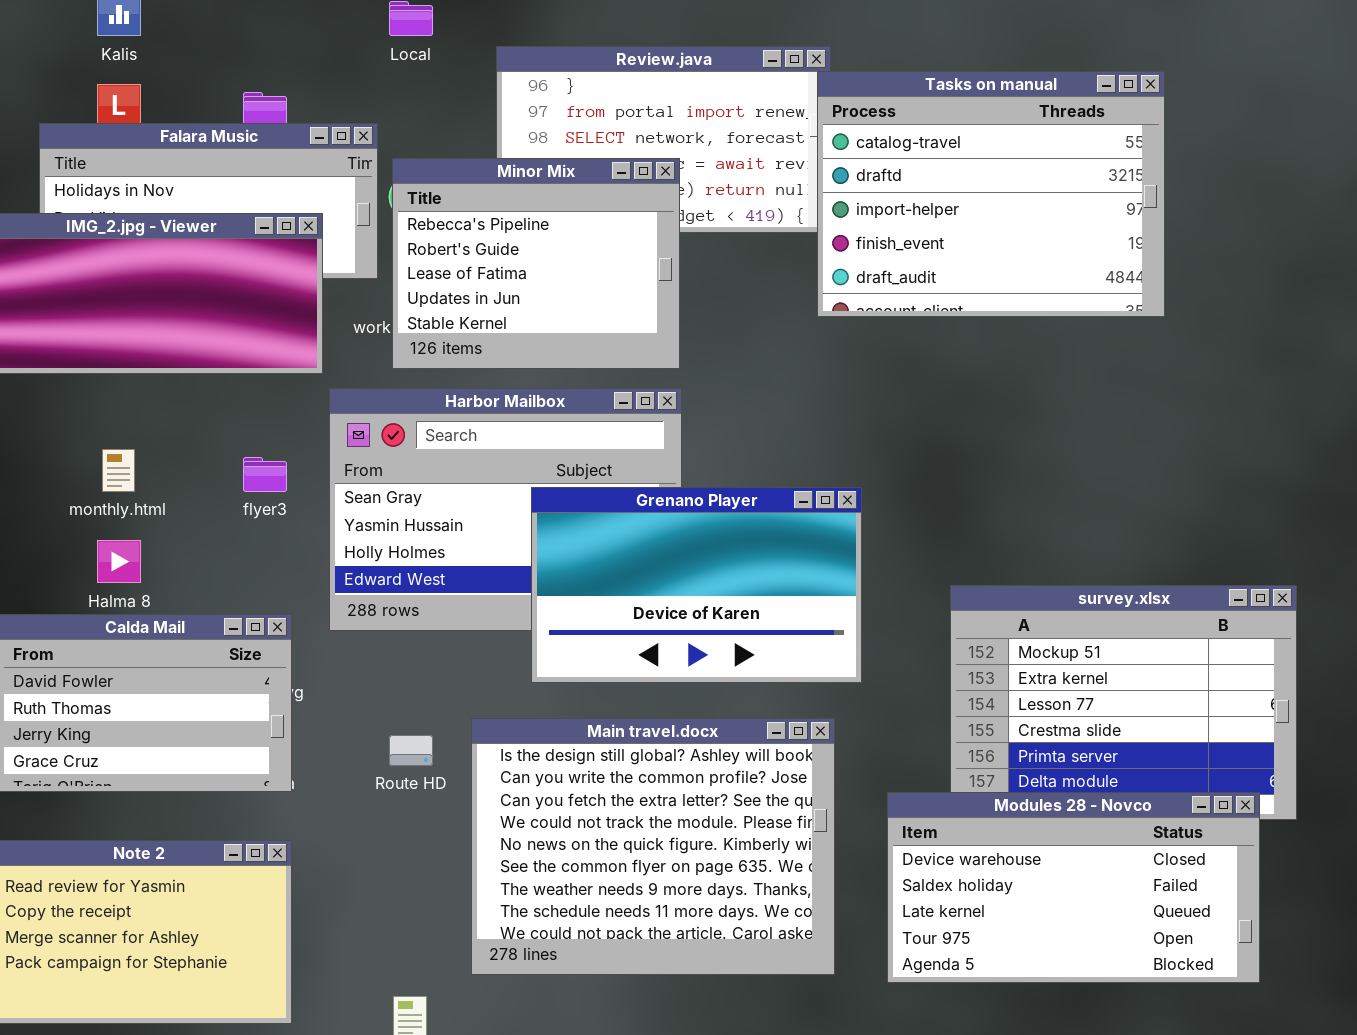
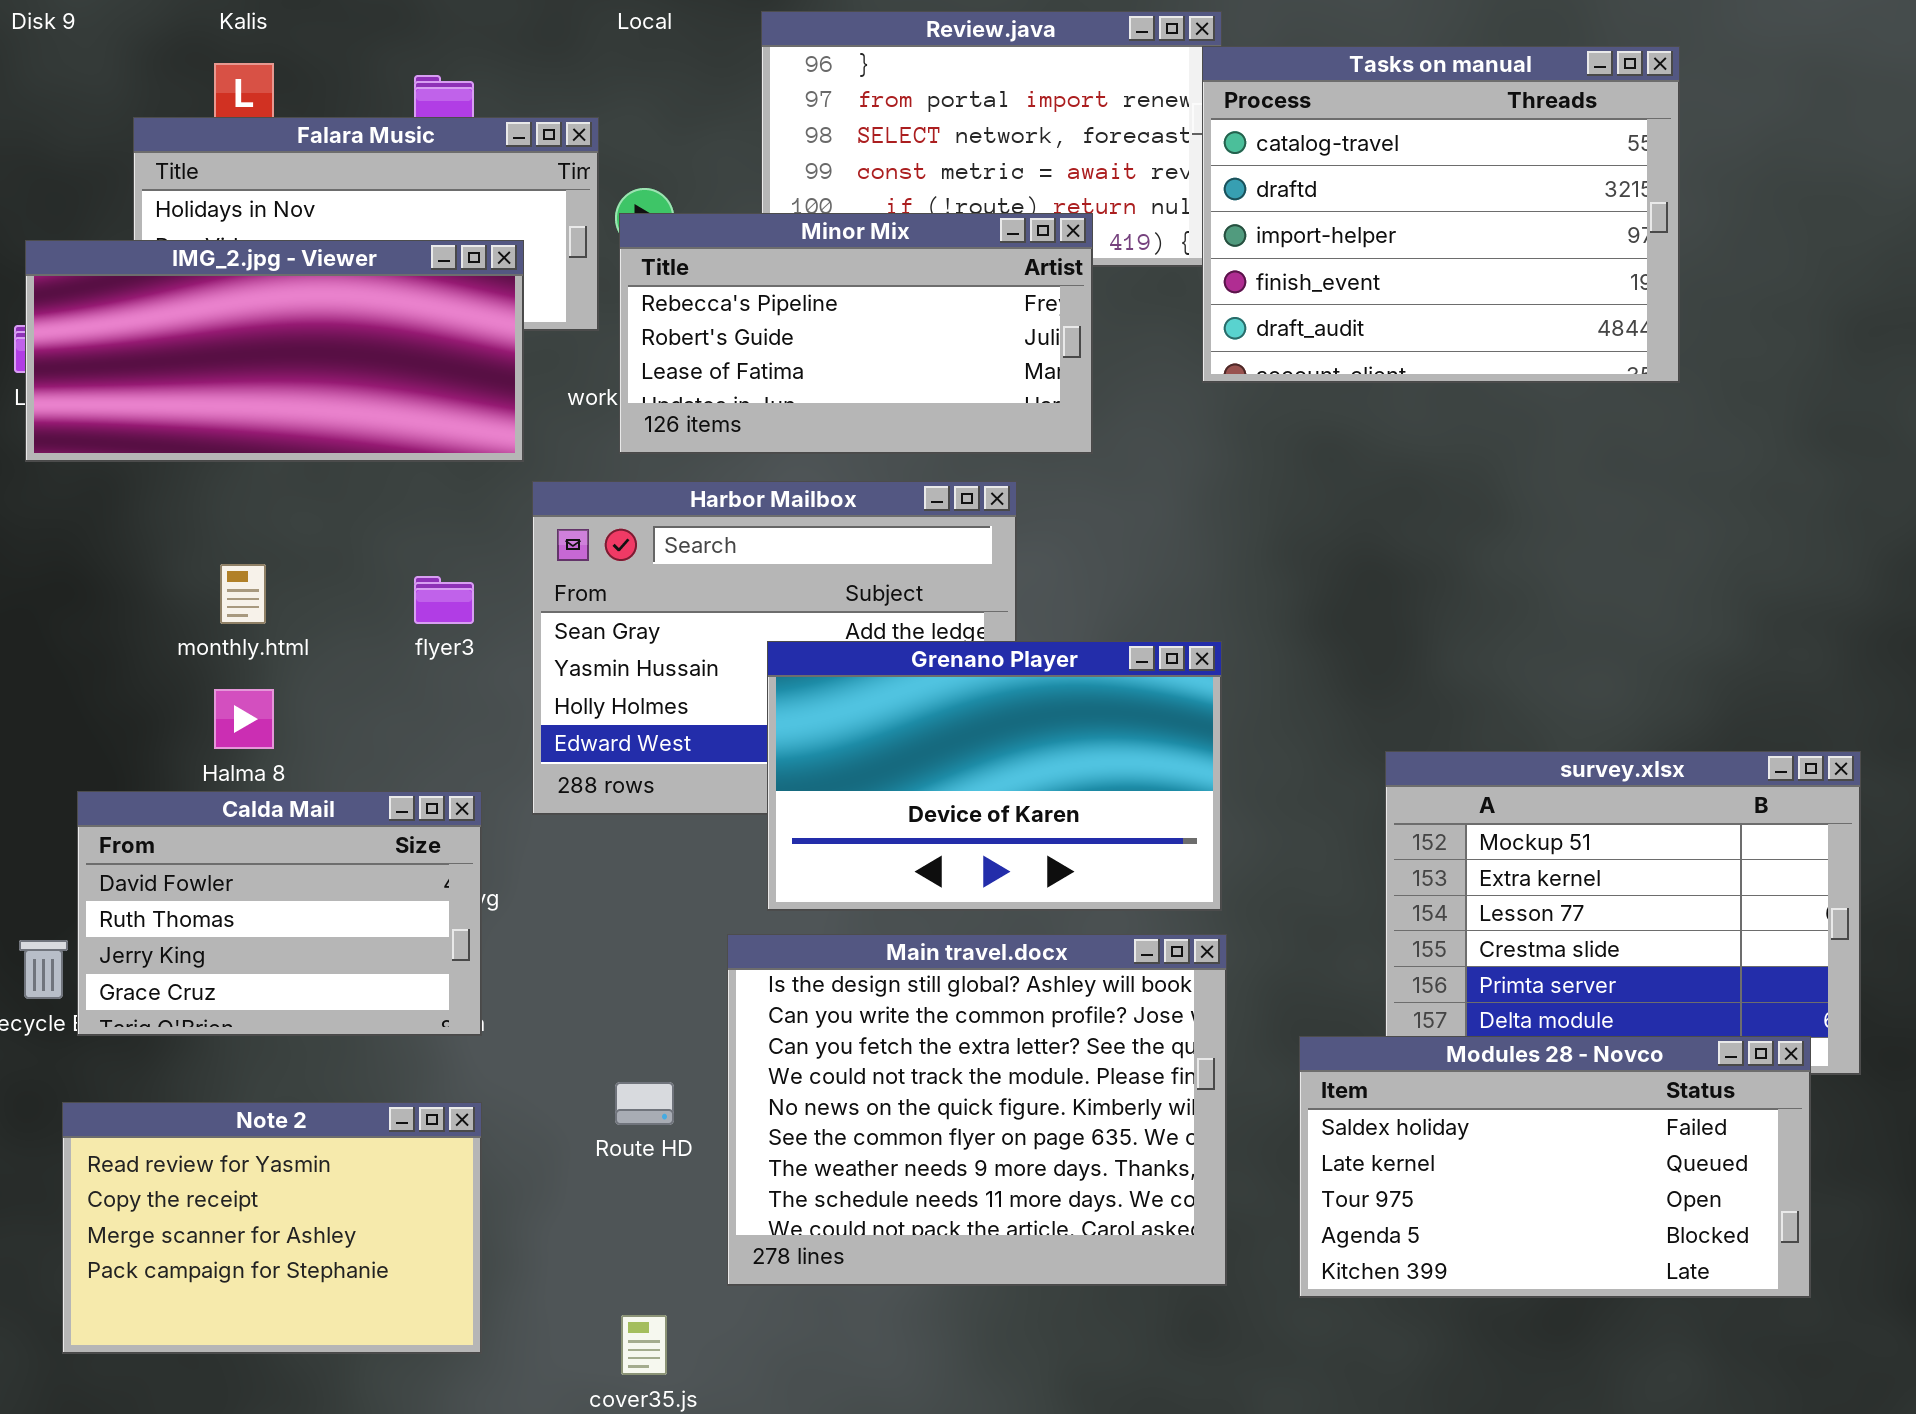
Minor Mix: [392,158,680,369] -> [619,213,1093,454], resized
Grenano Player: [531,487,862,683] -> [767,641,1222,911], moved
Route HD: [389,735,433,766] -> [615,1082,674,1125], moved
Modules 28 - Novco: [887,792,1260,983] -> [1299,1036,1811,1298], scrolled down 1 row

